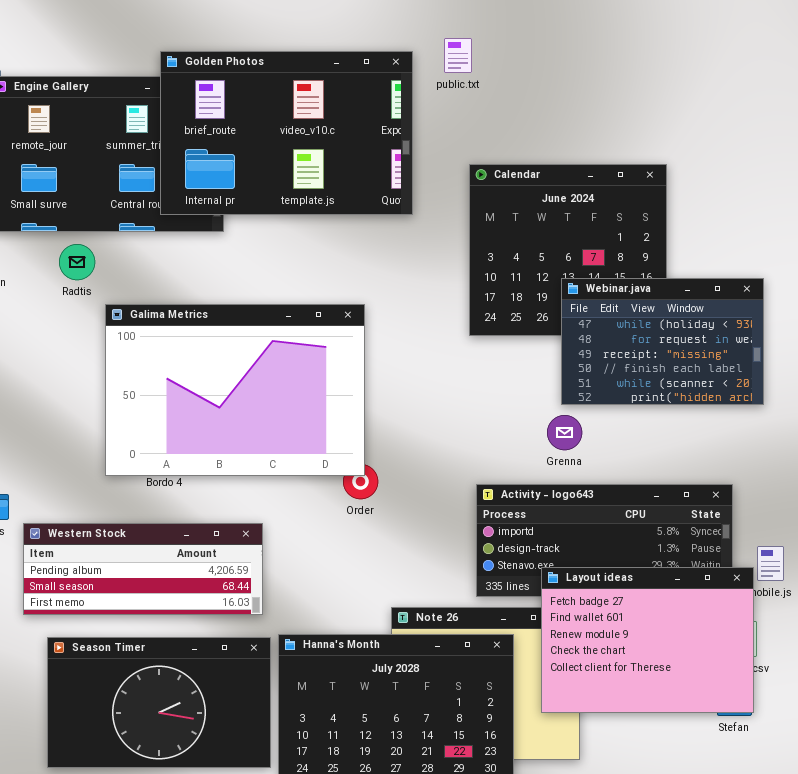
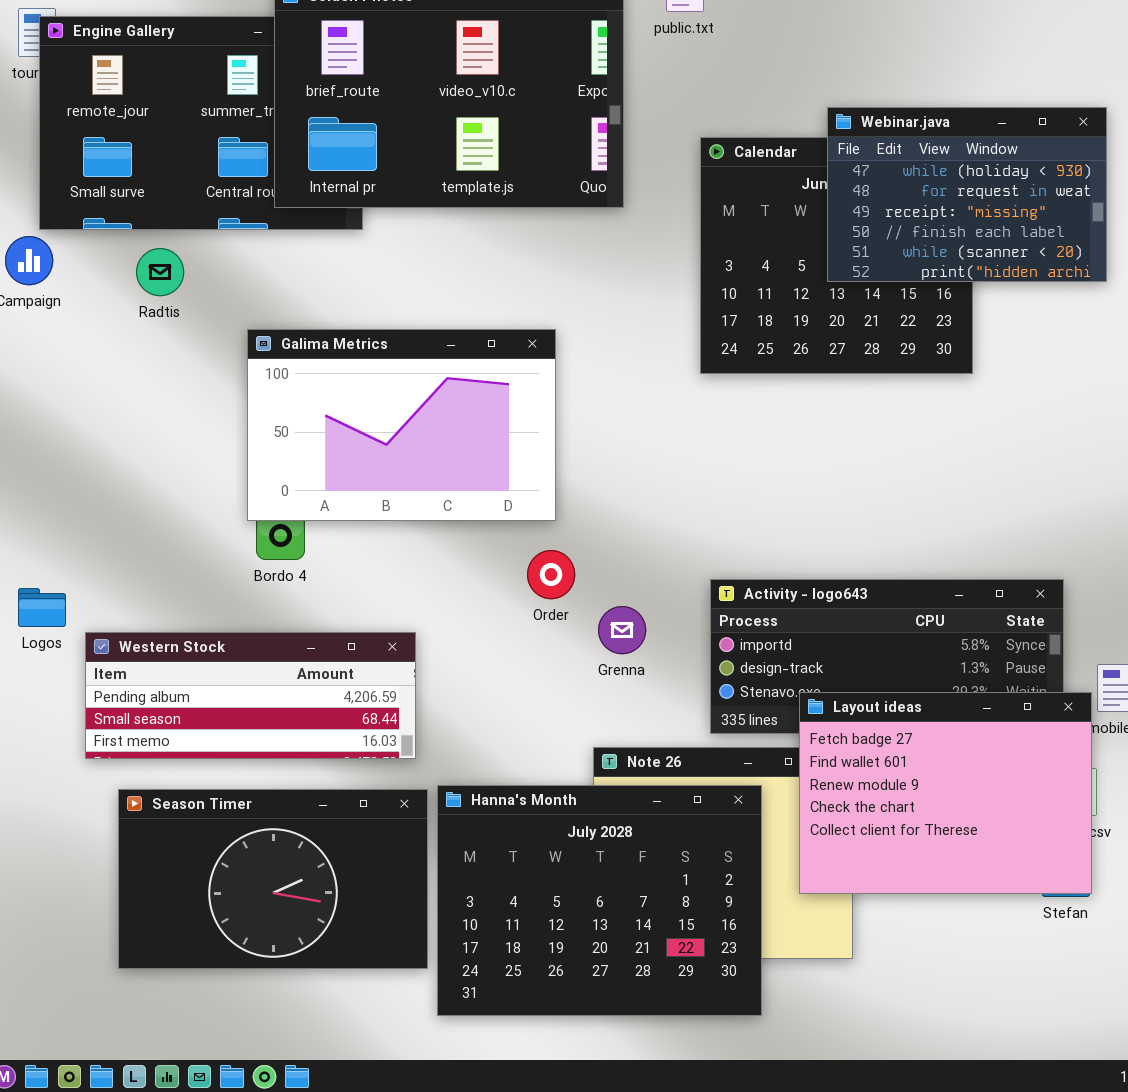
Webinar.java: [561,278,764,405] -> [827,107,1107,282], moved
Galima Metrics: [105,304,365,476] -> [247,329,556,521], resized
Grenna: [547,415,582,450] -> [598,606,646,654], moved

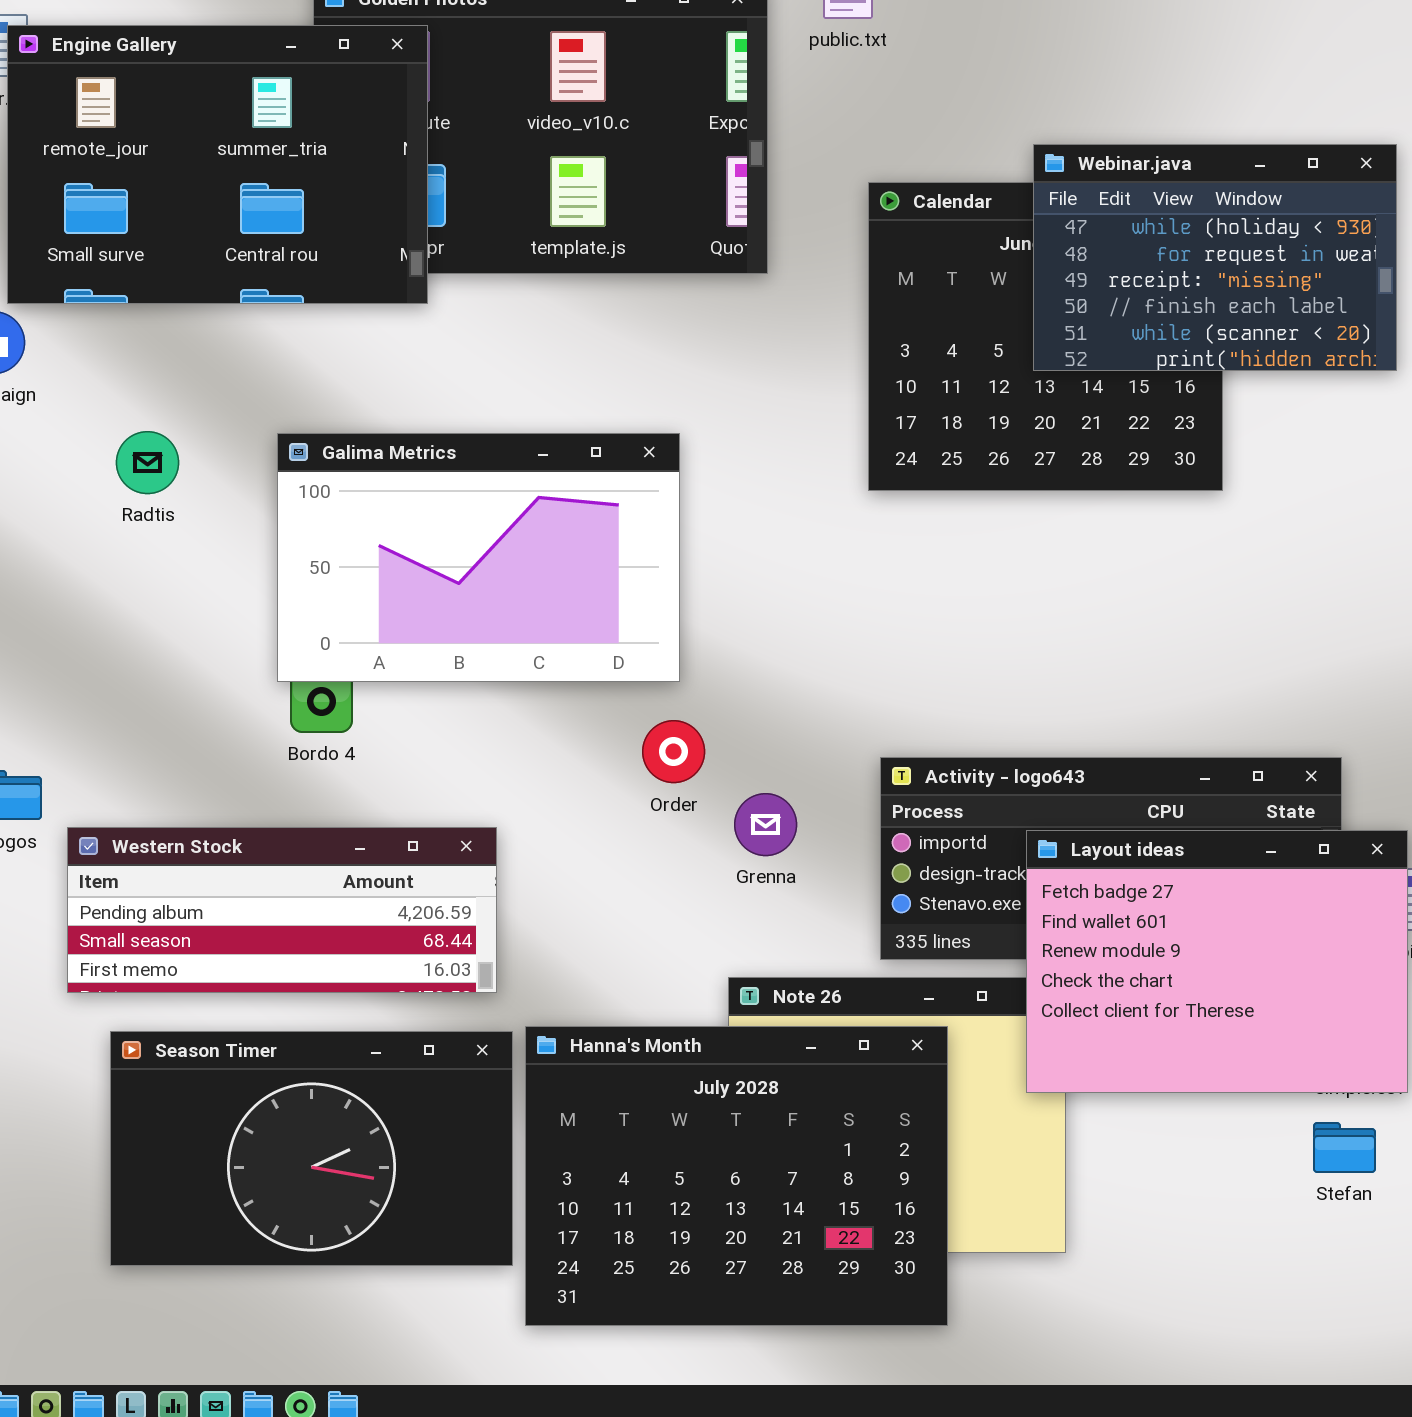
Engine Gallery: [39,16,363,230] -> [7,25,428,304], raised
Radtis: [136,248,184,296] -> [116,431,179,494], moved
Layout ideas: [799,692,1092,894] -> [1026,830,1408,1093], moved

